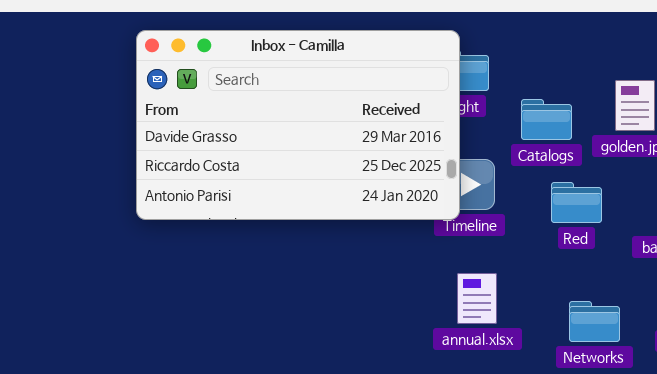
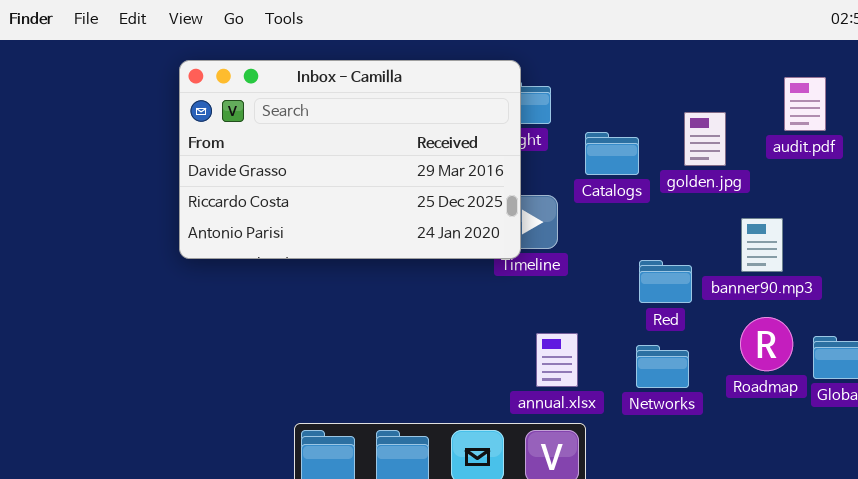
Red: [551,182,602,223] -> [639,260,692,303], moved
annual.xlsx: [457,273,497,324] -> [536,333,578,387], moved

